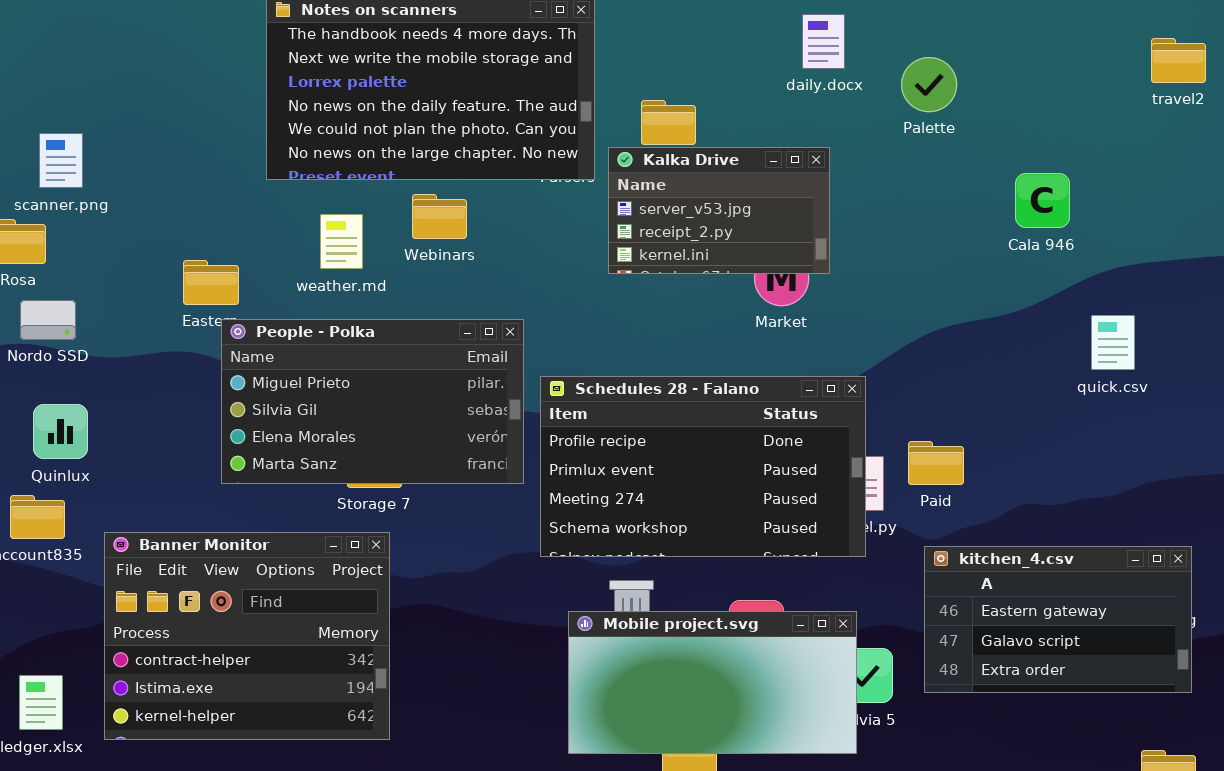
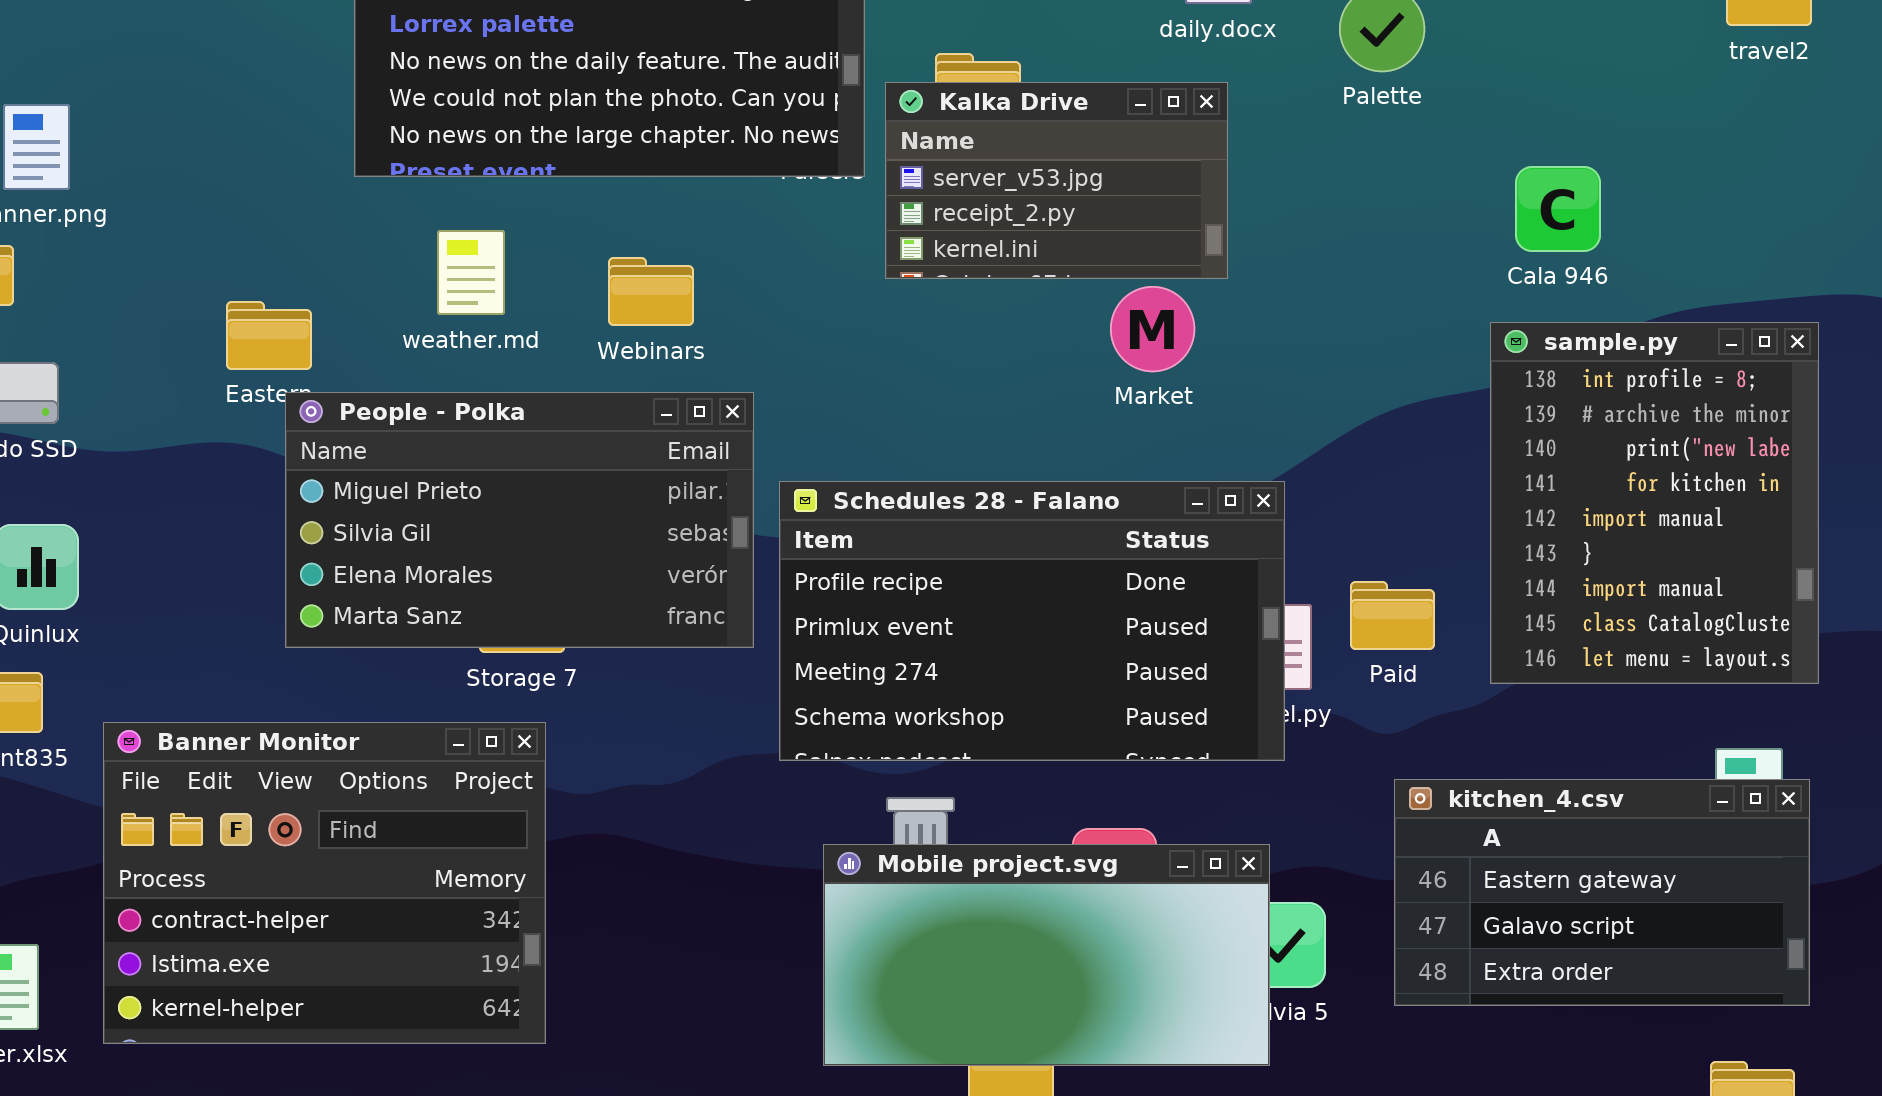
Kalka Drive: [608,147,830,274] -> [885,82,1228,279], moved
Webinars: [412,194,467,239] -> [608,257,694,326], moved
sample.py: none -> [1490,322,1819,684], opened
kitchen_4.csv: [924,546,1192,693] -> [1394,779,1810,1006], moved

